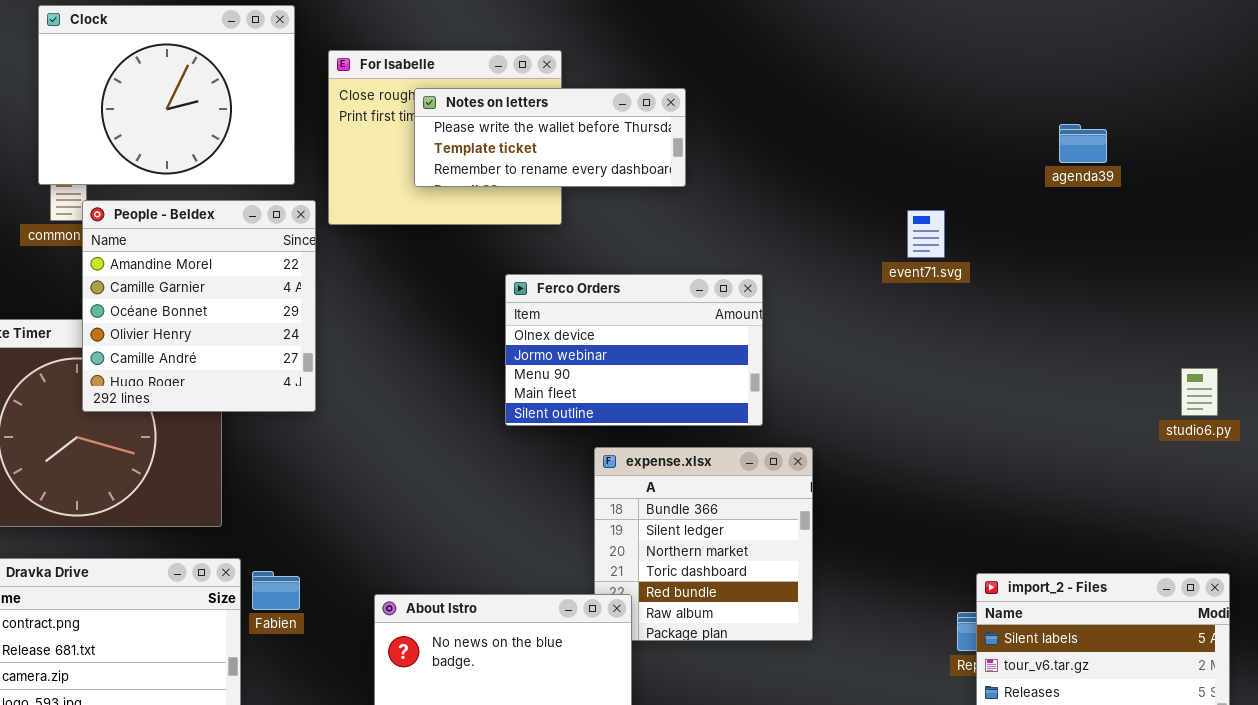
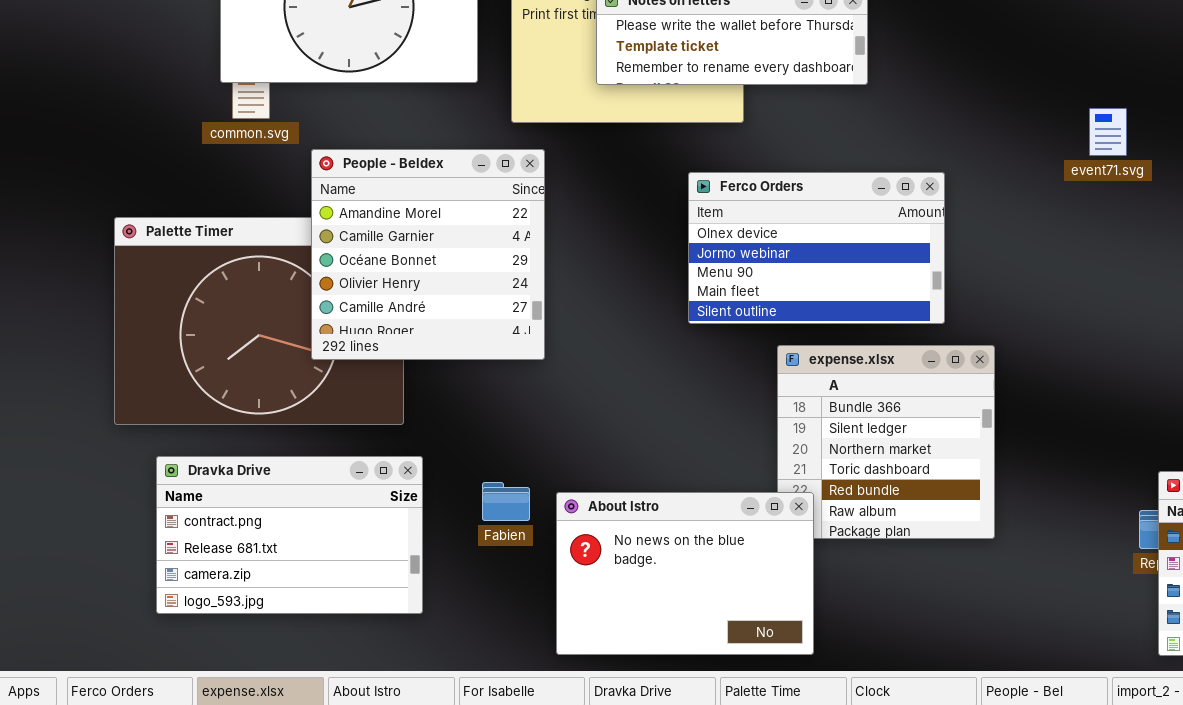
People - Beldex: [82,200,316,412] -> [311,149,545,360], moved
Fabien: [252,571,300,610] -> [482,482,530,521], moved

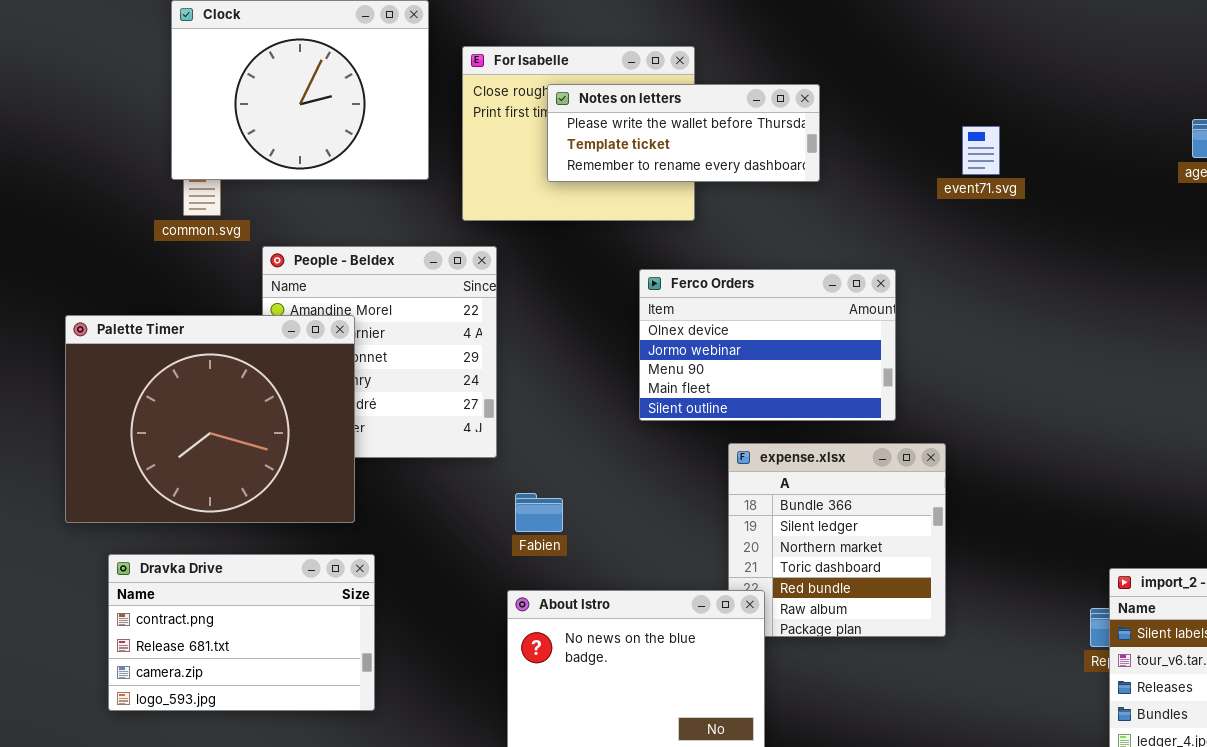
event71.svg: [1089,108,1127,156] -> [962,126,1000,175], moved
Palette Timer: [114,217,404,425] -> [65,315,355,523], raised
Fabien: [482,482,530,521] -> [515,493,563,532], moved

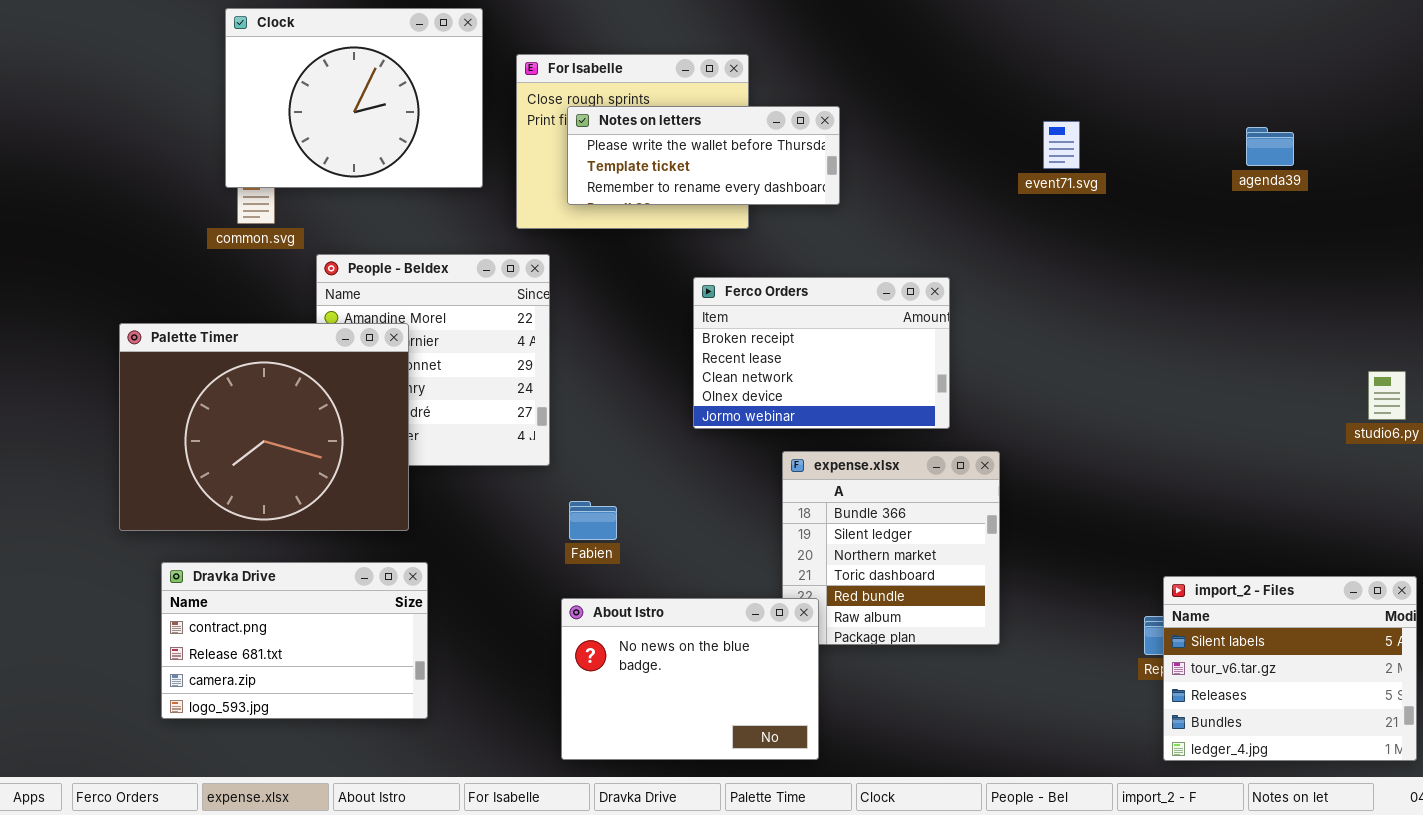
Notes on letters: [547,84,820,182] -> [567,106,840,205], moved
event71.svg: [962,126,1000,175] -> [1043,121,1080,169], moved
Ferco Orders: [639,269,896,421] -> [693,277,950,429], scrolled up 3 rows

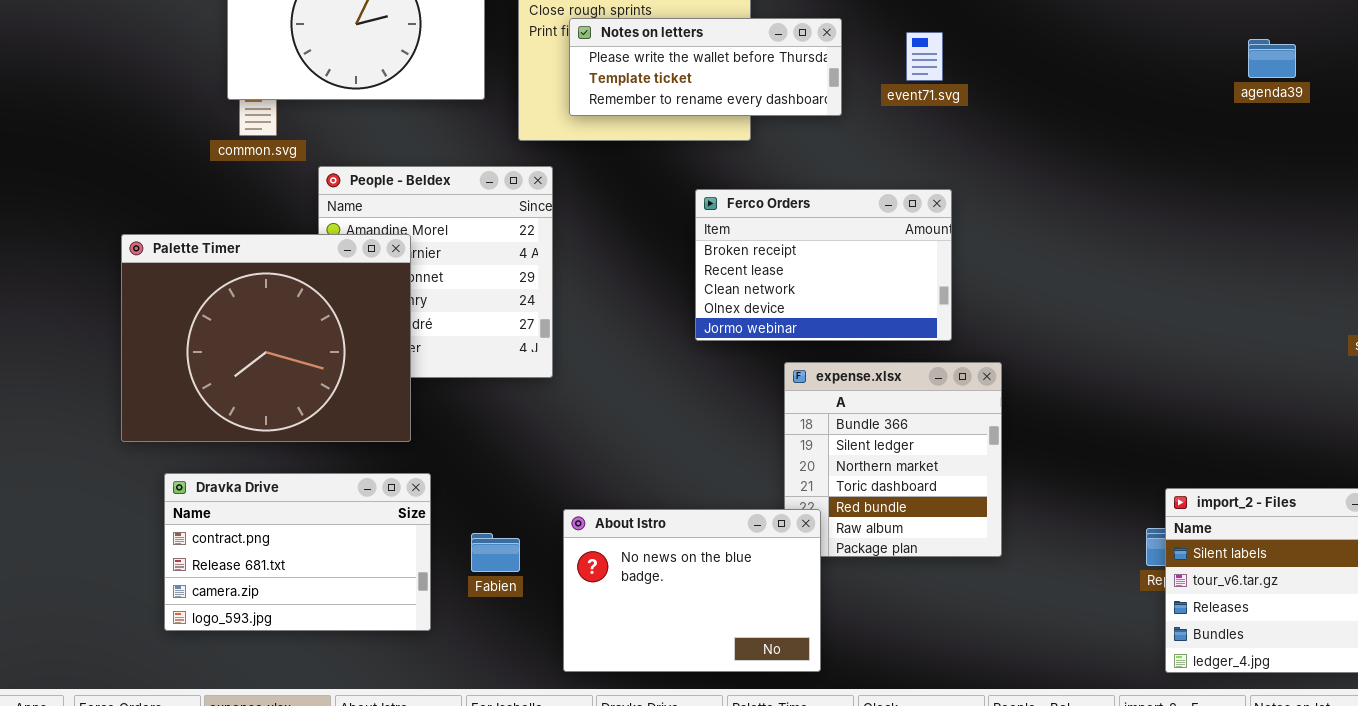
event71.svg: [1043,121,1080,169] -> [906,32,943,81], moved
Fabien: [569,501,617,540] -> [471,533,520,572], moved

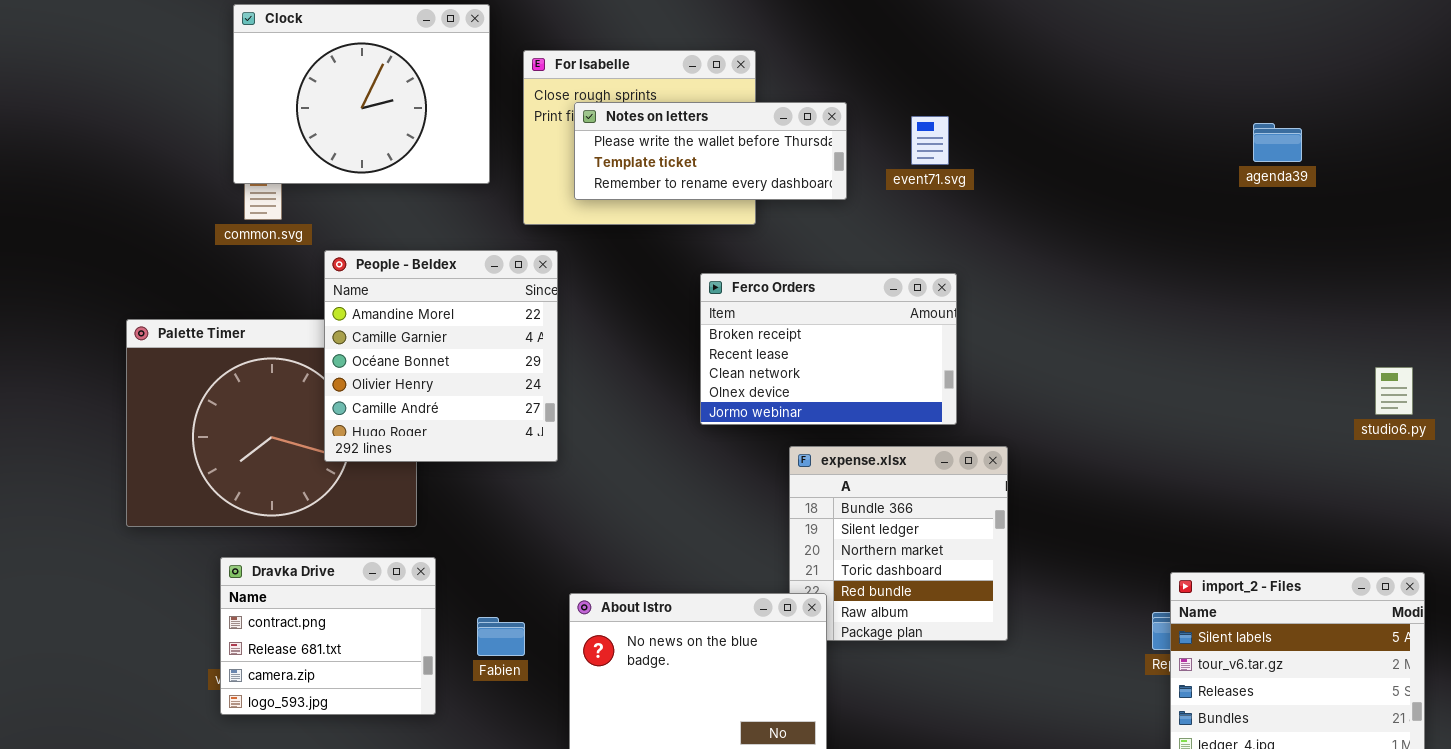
People - Beldex: [318,166,553,378] -> [324,250,558,462], raised
Dravka Drive: [164,473,431,631] -> [220,557,436,715], resized

